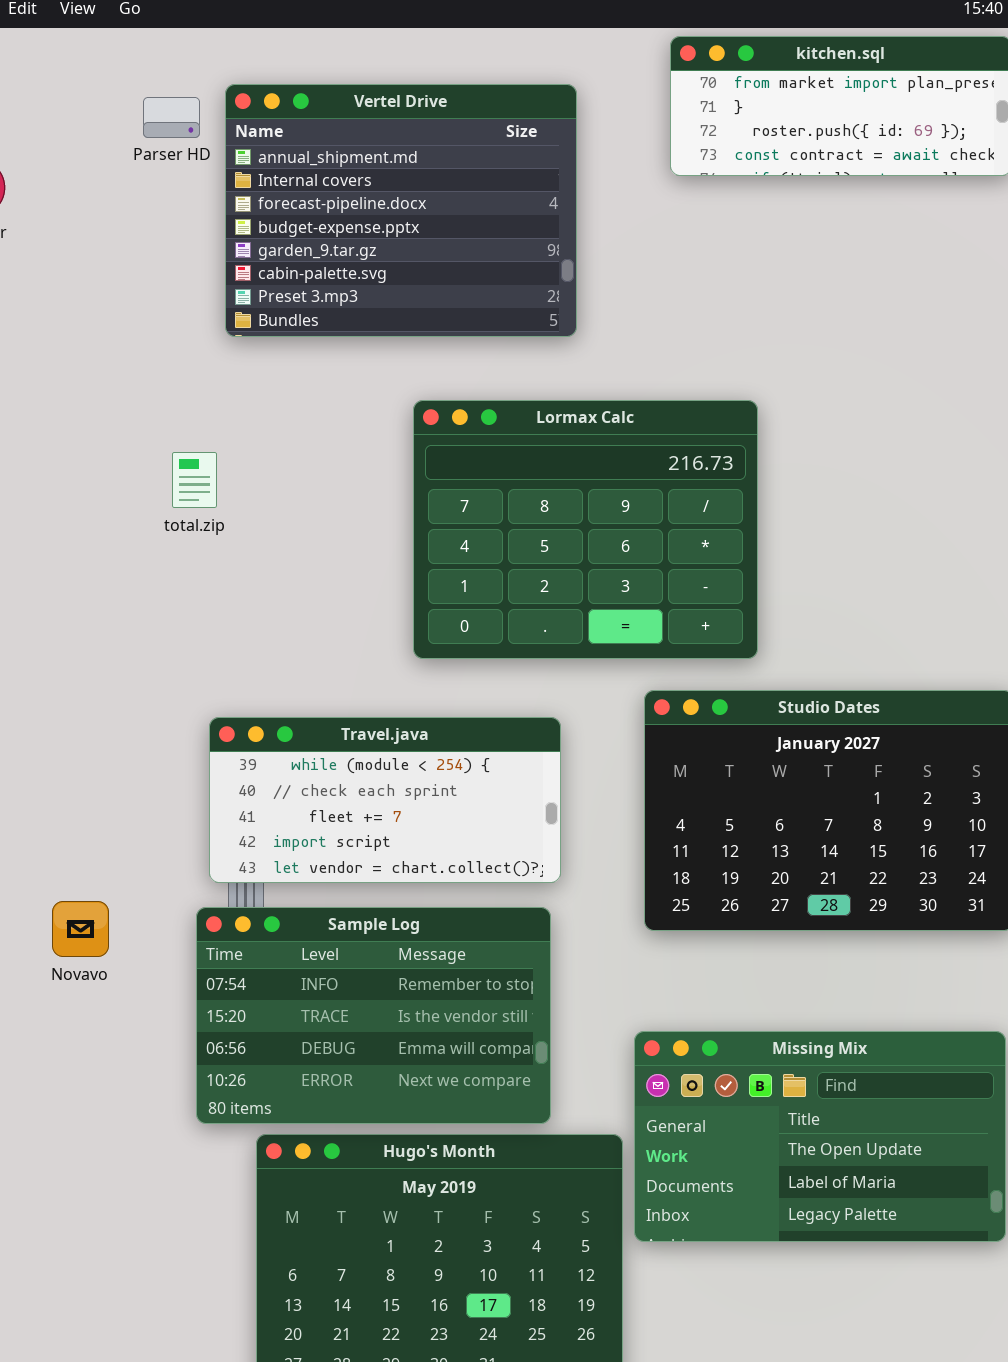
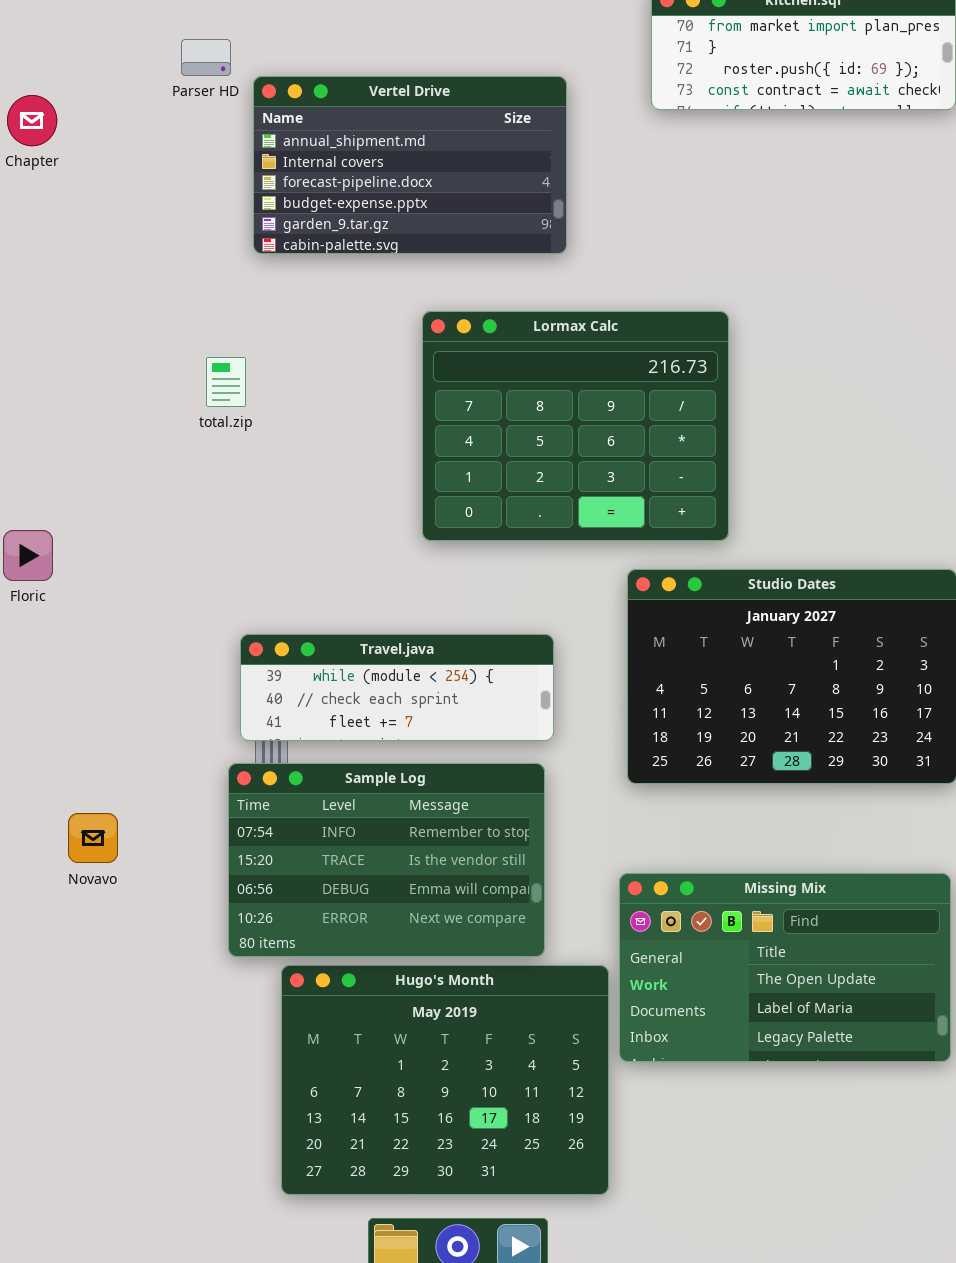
Vertel Drive: [225,84,577,337] -> [253,76,567,254], resized
Travel.java: [209,717,561,883] -> [240,634,554,741], resized
Novavo: [52,901,109,957] -> [68,813,118,863], moved

